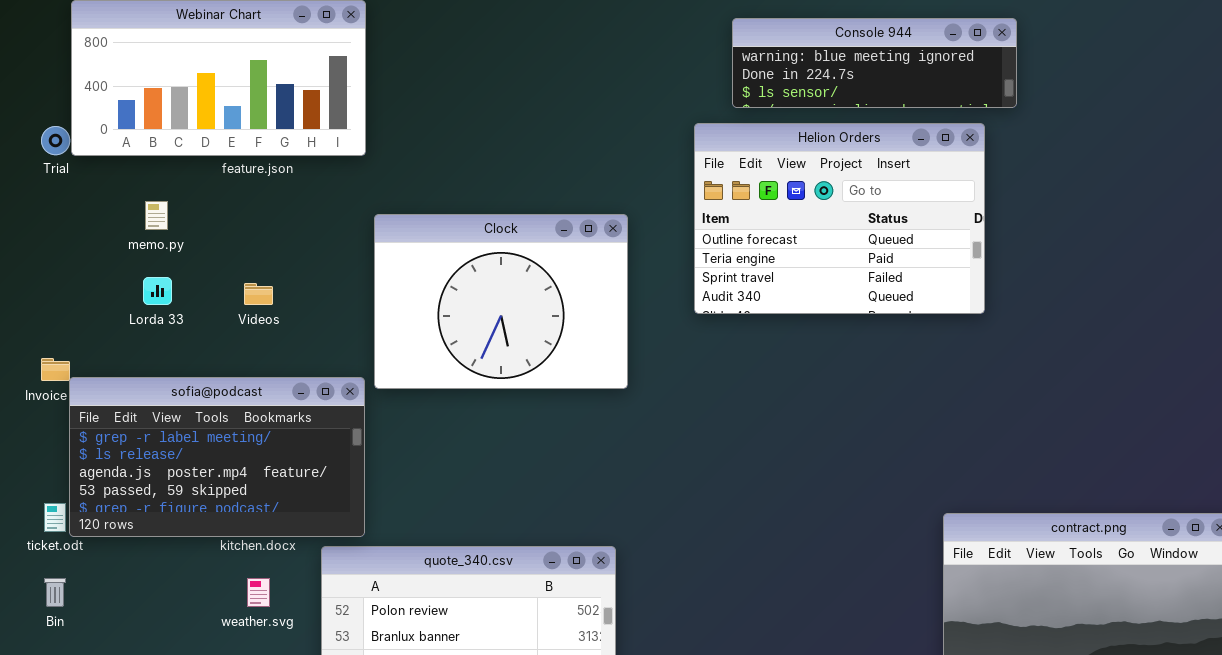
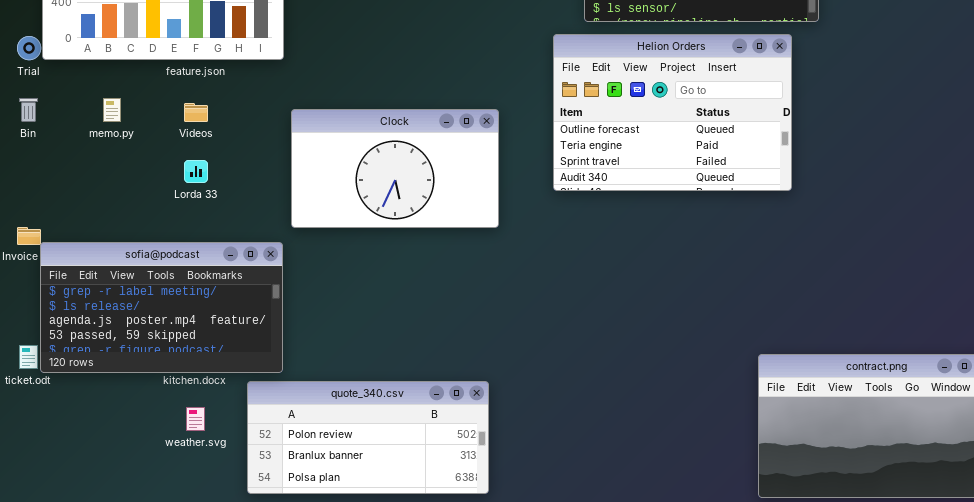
Clock: [374,214,628,389] -> [291,109,499,228], resized
Lorda 33: [143,277,172,305] -> [184,160,208,183], moved
Videos: [244,283,273,305] -> [184,103,208,122], moved
Bin: [44,578,66,607] -> [19,98,38,122], moved

